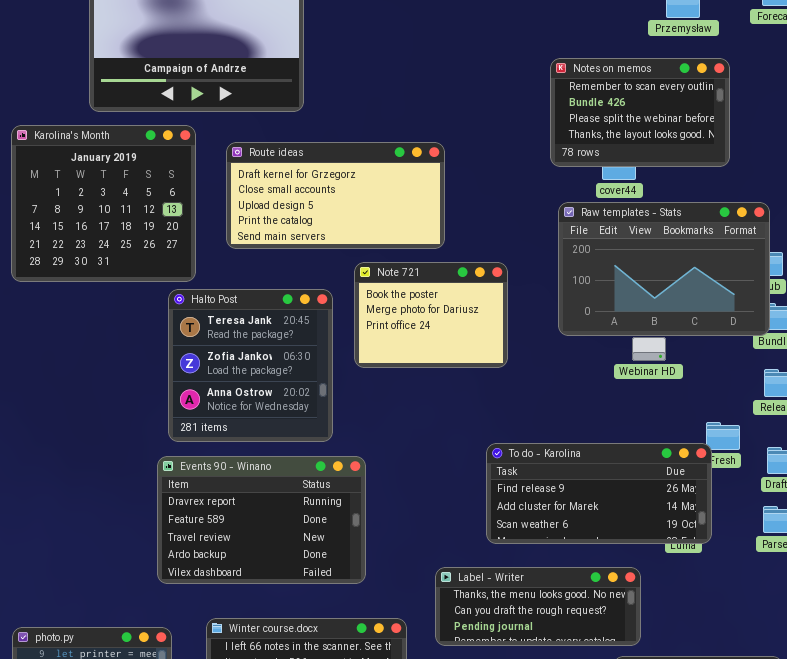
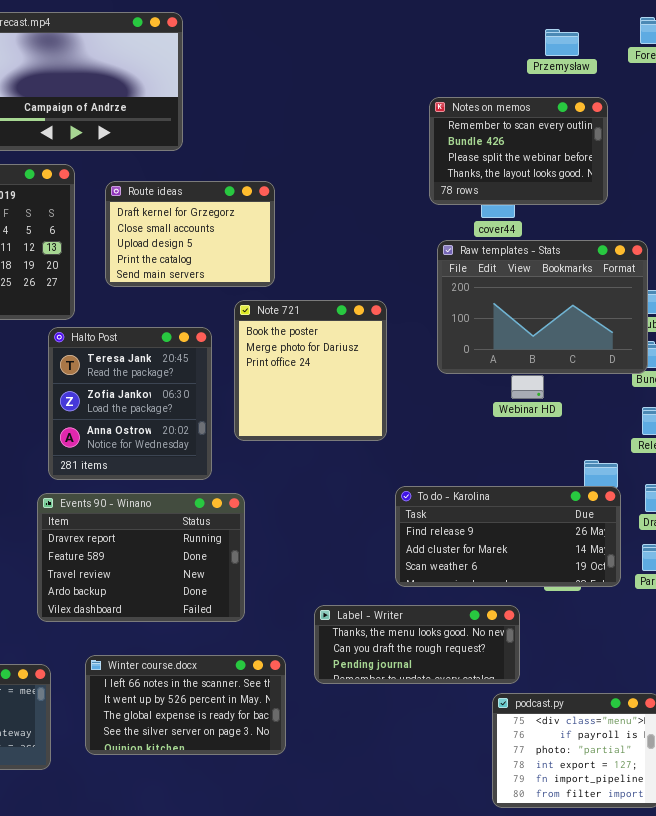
Route ideas: [226,142,445,249] -> [105,181,275,287], resized
Note 721: [354,262,508,368] -> [234,300,387,441], resized
To do - Karolina: [486,443,712,544] -> [395,486,621,587], moved

